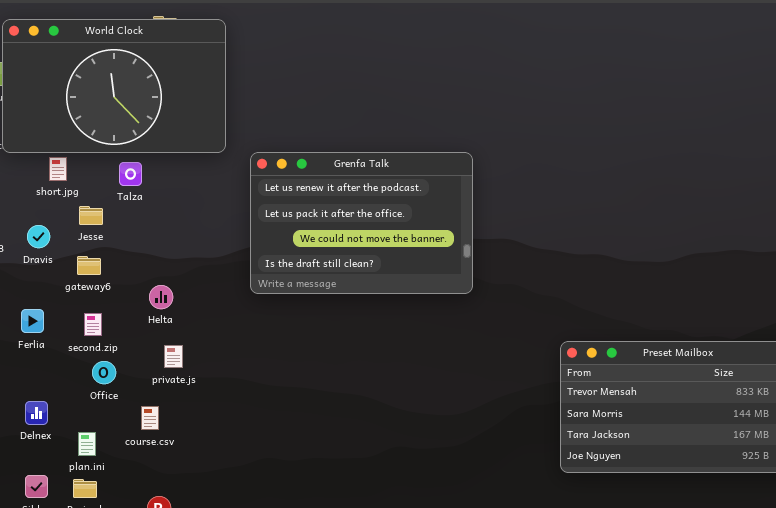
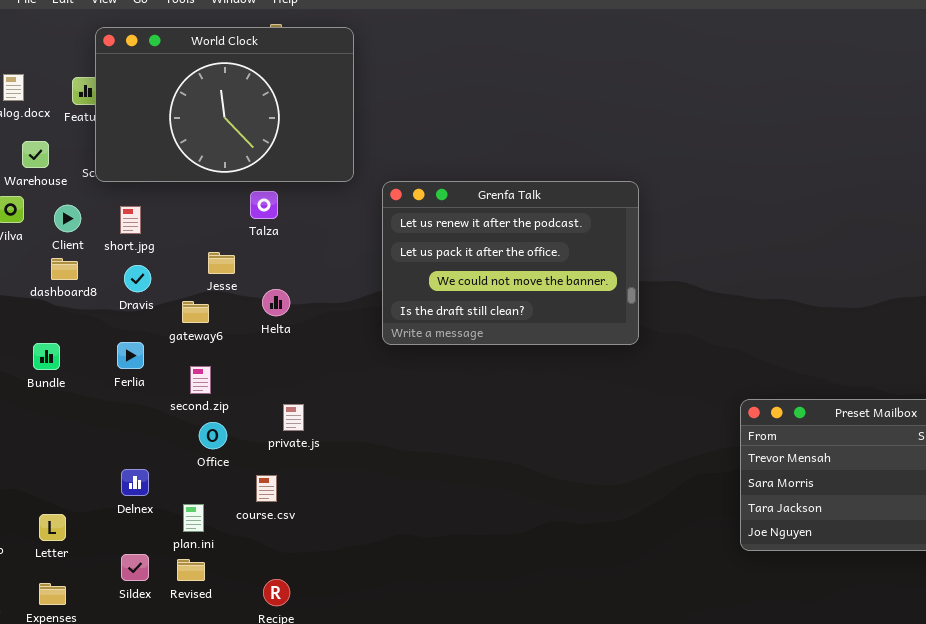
short.jpg: [49,157,67,181] -> [120,206,141,234], moved
Talza: [119,162,142,186] -> [250,191,278,219], moved
Jesse: [79,206,103,225] -> [208,252,235,274], moved
Helta: [149,285,173,309] -> [262,289,290,316], moved
Ferlia: [21,309,44,333] -> [117,342,144,369], moved

